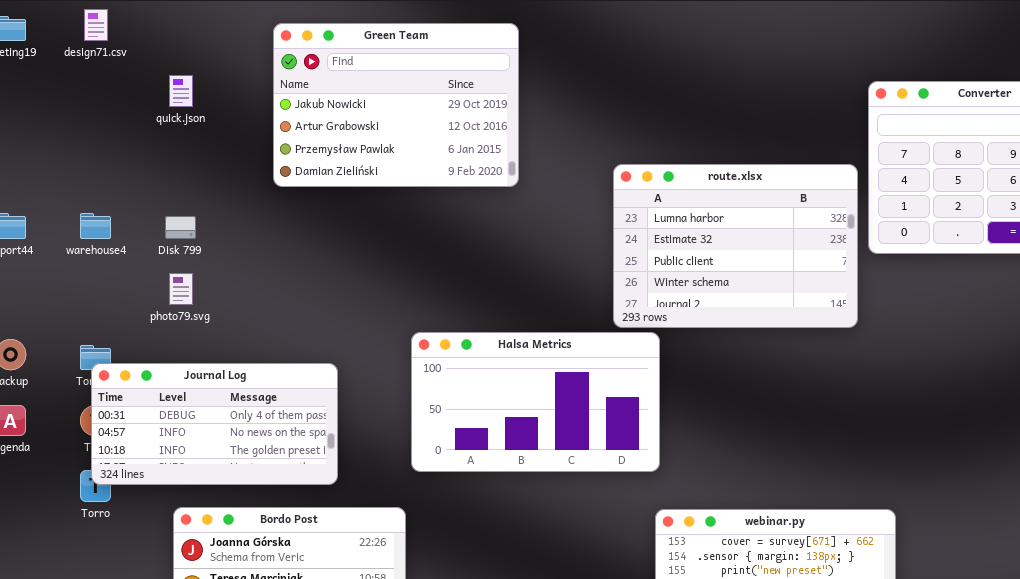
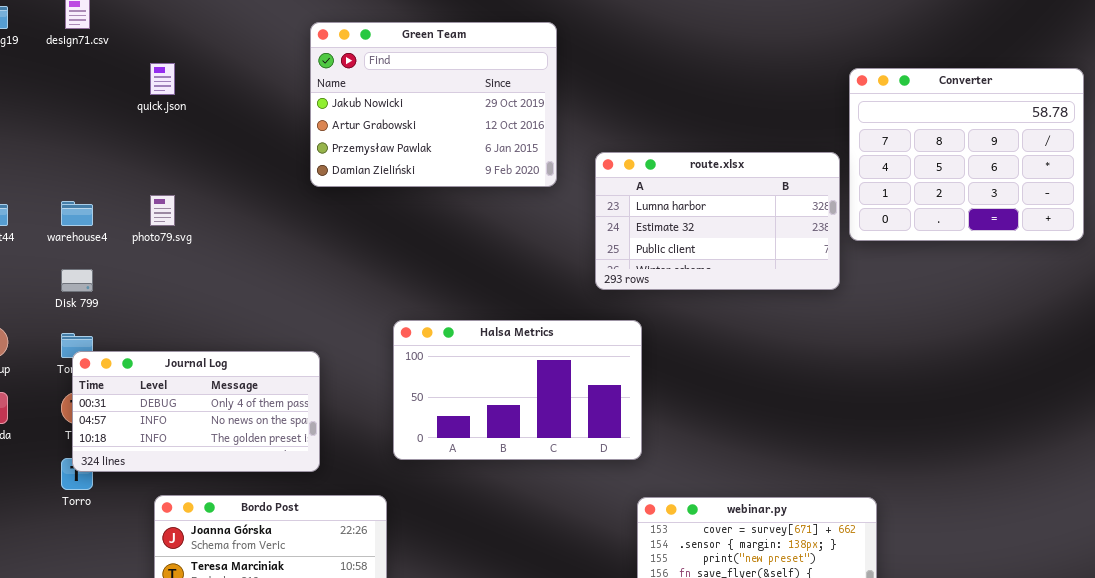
Green Team: [273,23,519,187] -> [310,22,557,187], moved
route.xlsx: [613,164,858,328] -> [595,152,840,290], resized
Disk 799: [165,216,196,239] -> [61,269,93,292], moved
photo79.svg: [169,273,193,305] -> [150,195,175,226], moved

